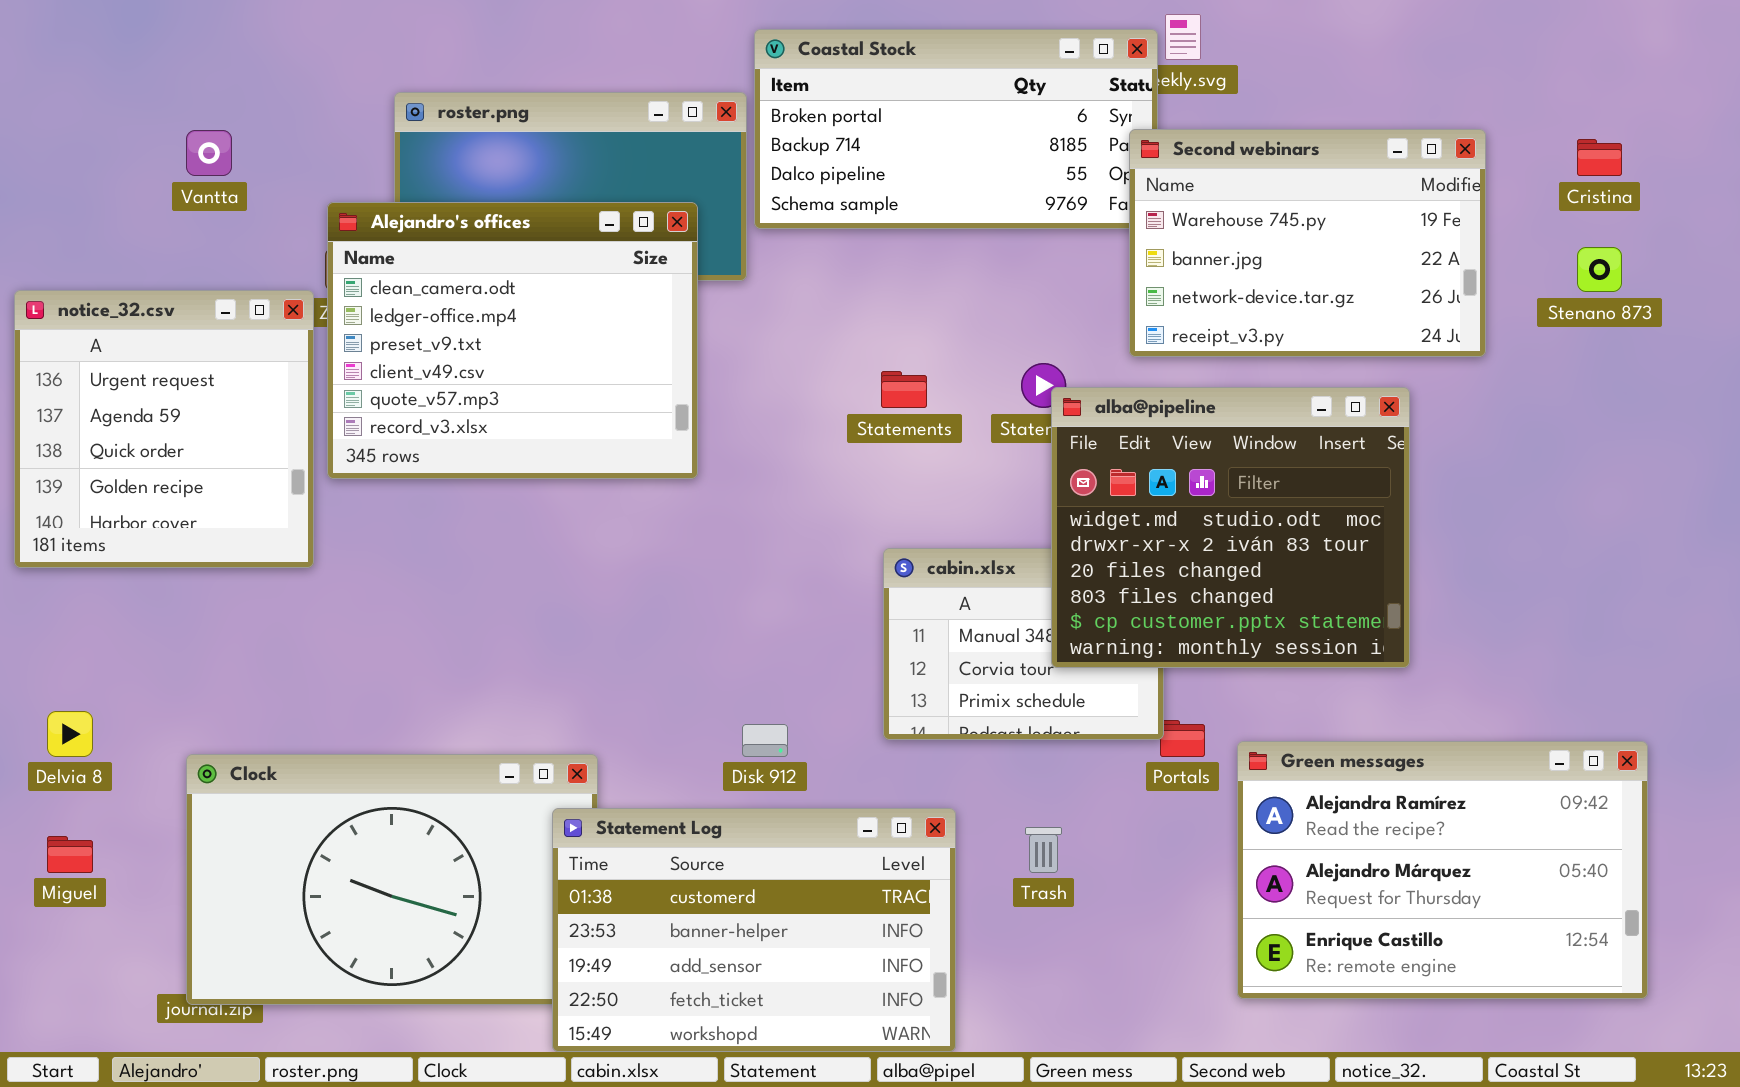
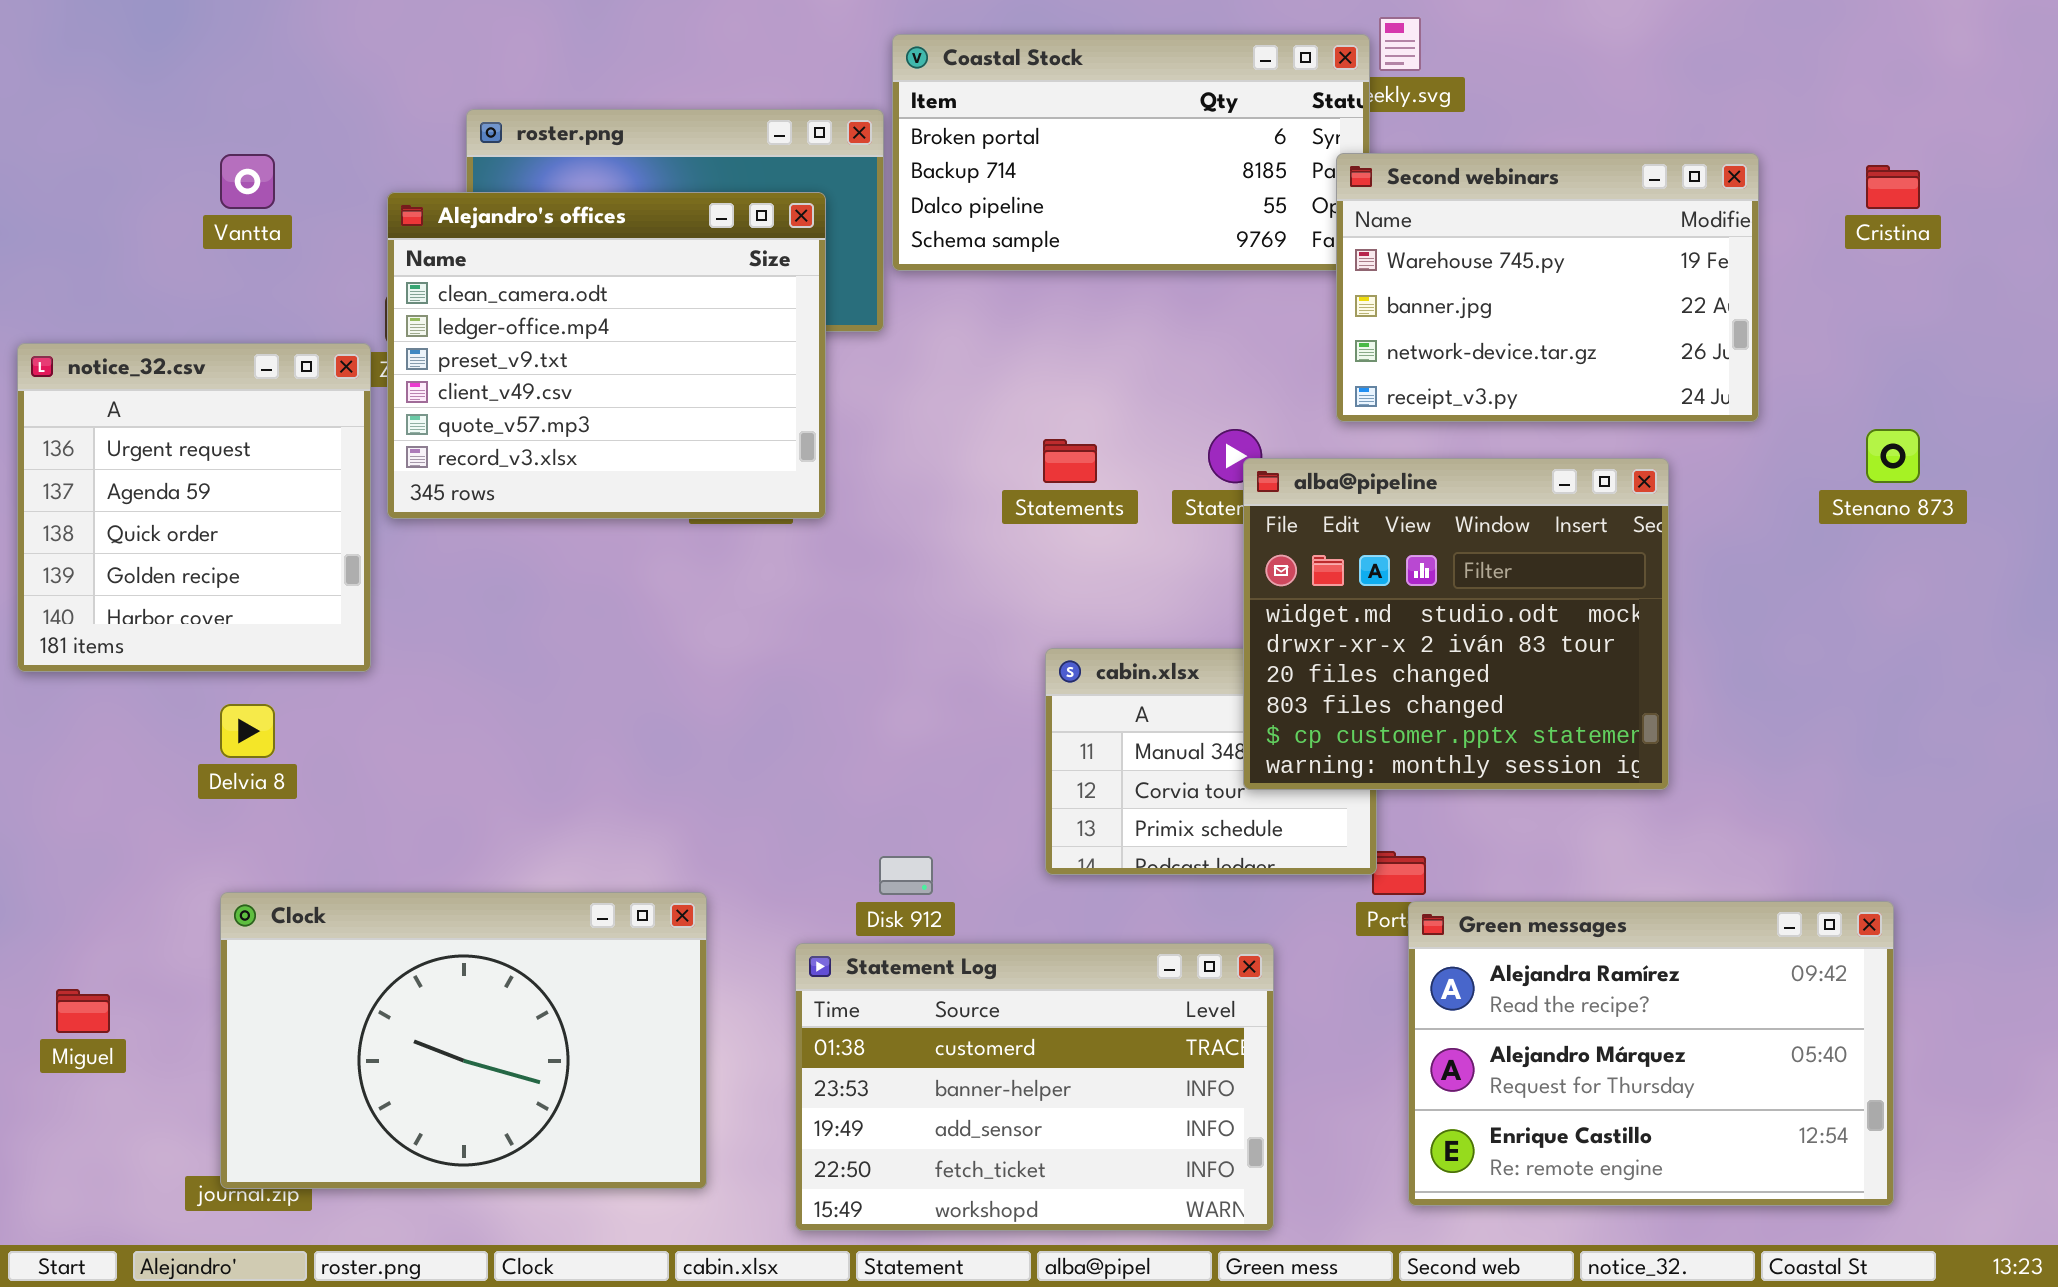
Alejandro's offices: [327,202,698,479] -> [387,192,826,519], moved
Stenano 873: [1577,247,1622,292] -> [1866,429,1920,483], moved
Delvia 8: [47,711,93,757] -> [220,704,275,758], moved
Green messages: [1237,741,1648,999] -> [1408,901,1894,1206], moved
Statement Log: [552,808,956,1052] -> [795,943,1274,1231], moved

